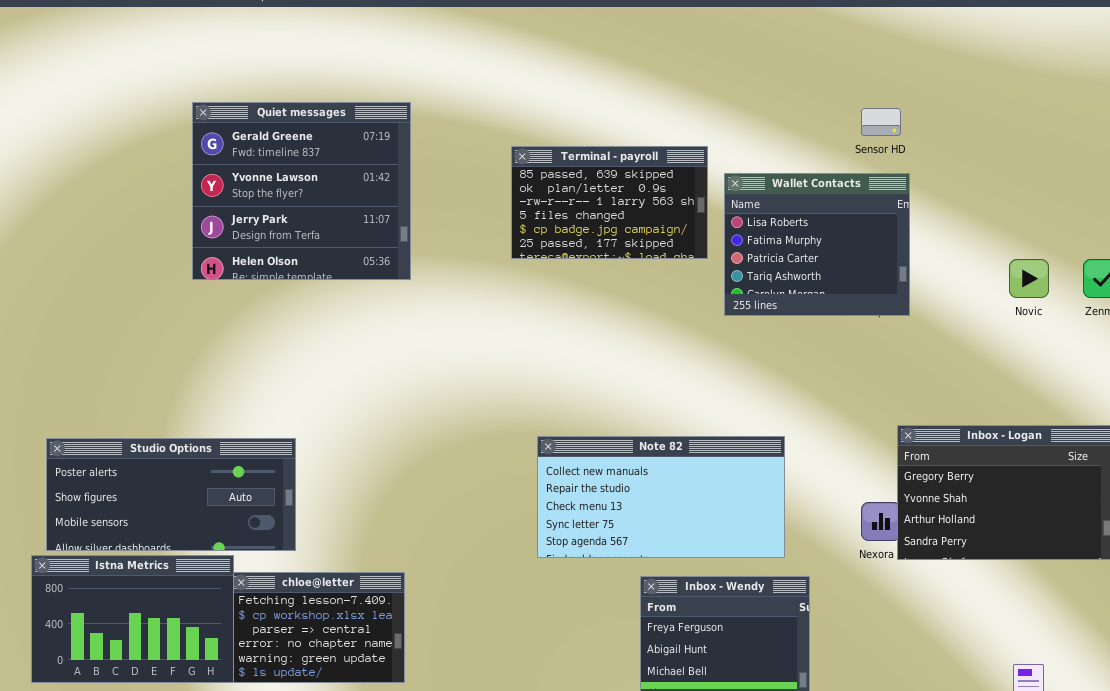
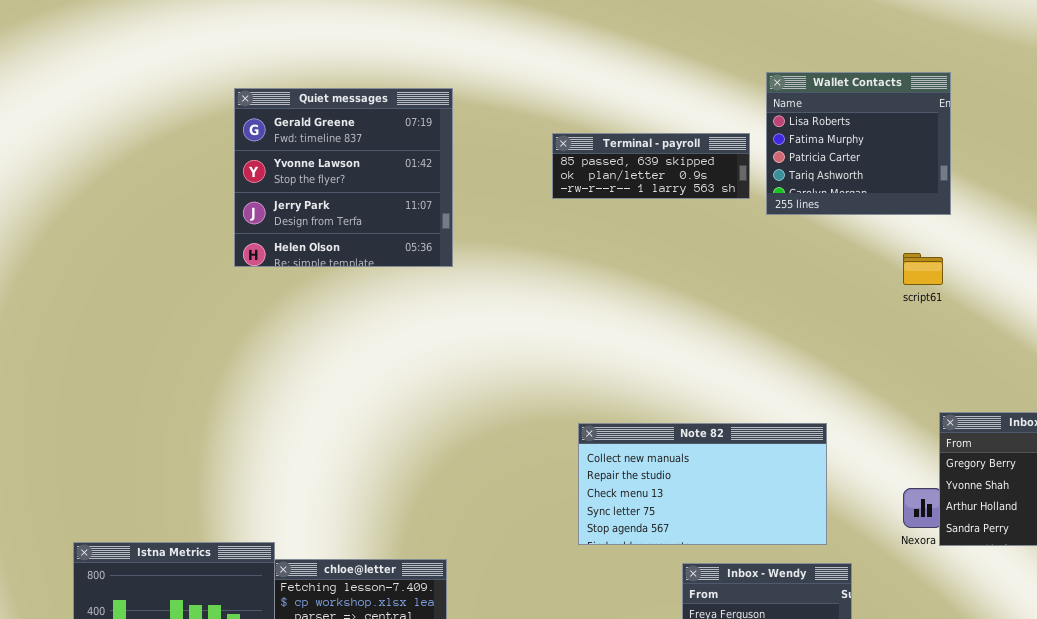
Terminal - payroll: [511,146,708,259] -> [552,133,750,199], resized
Wallet Contacts: [724,173,910,316] -> [766,72,951,215], moved
Studio Options: [46,438,296,551] -> none, closed

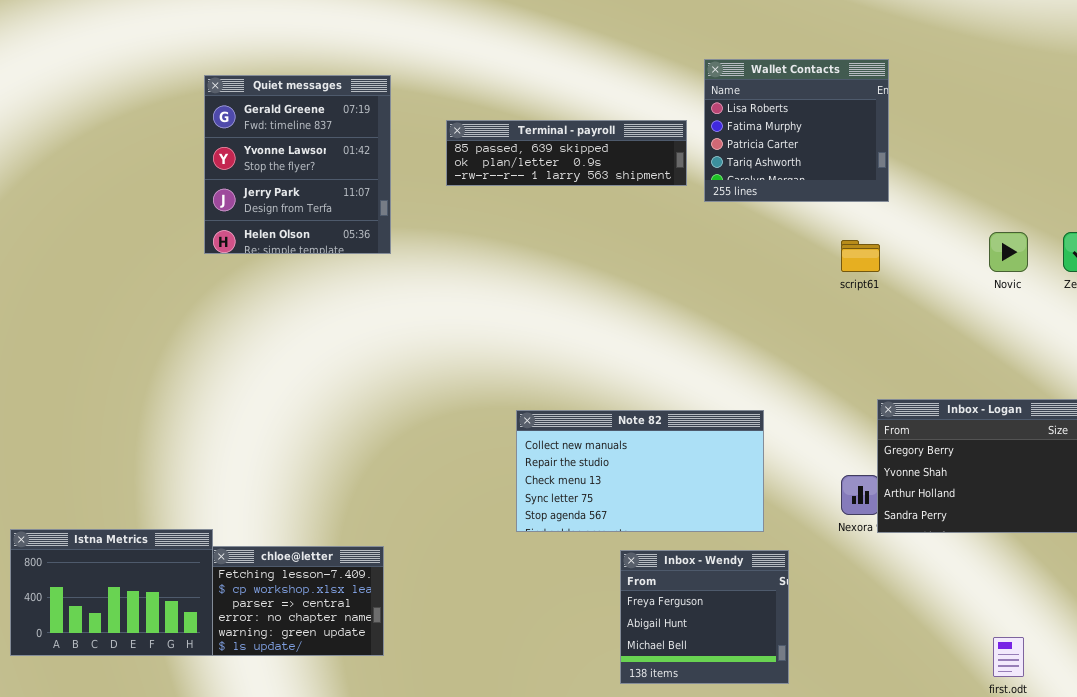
Quiet messages: [234,88,453,267] -> [204,75,391,254], resized
Terminal - payroll: [552,133,750,199] -> [446,120,687,186], resized

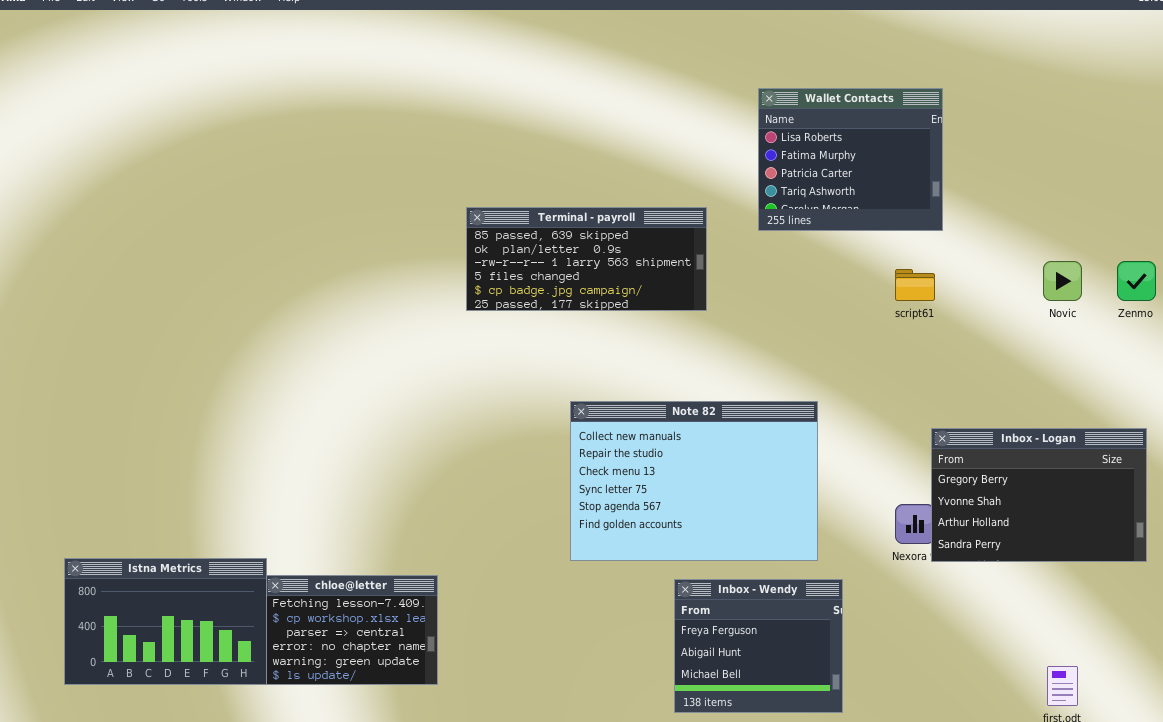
Quiet messages: [204,75,391,254] -> none, closed
Terminal - payroll: [446,120,687,186] -> [466,207,707,311], moved, resized
Note 82: [516,410,764,532] -> [570,401,818,561], resized

